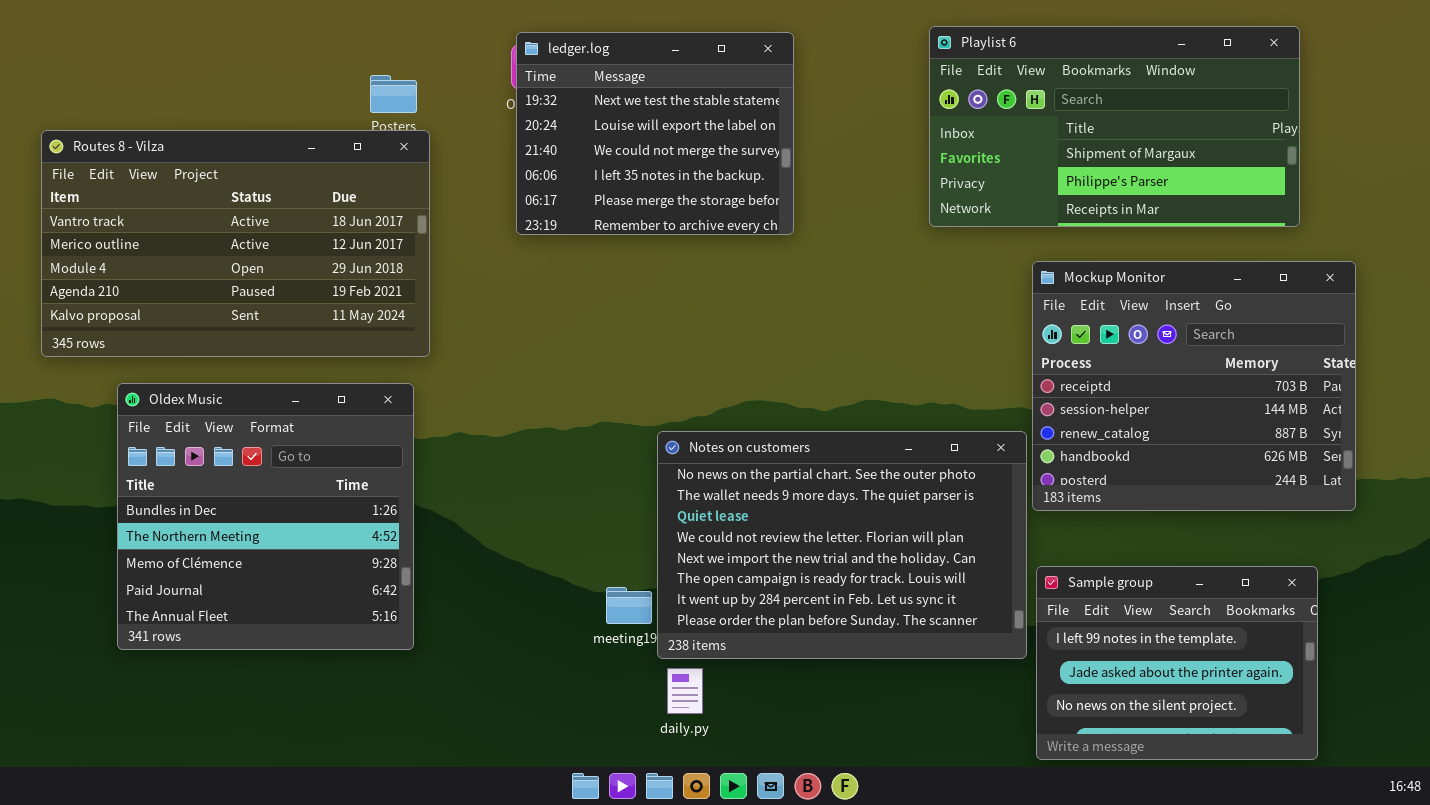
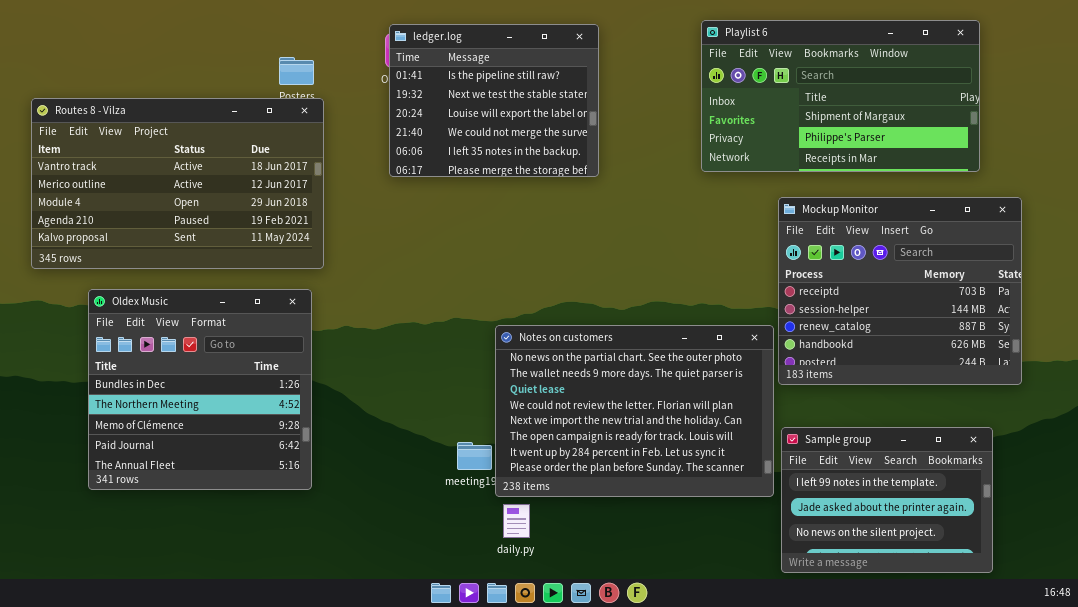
ledger.log: [516,32,794,235] -> [389,24,599,177], scrolled up 1 row

